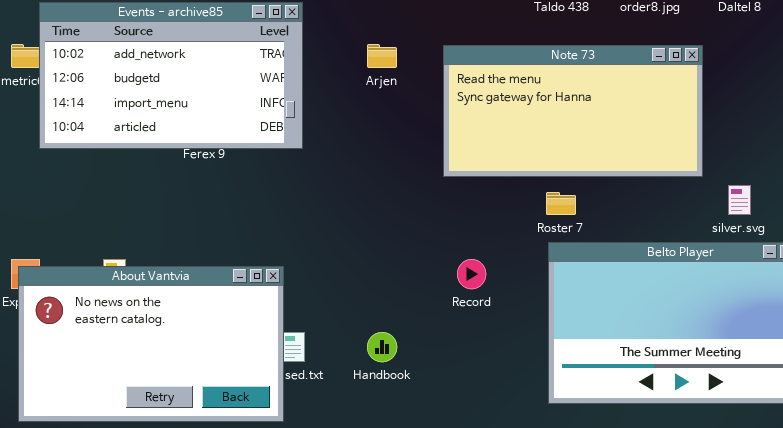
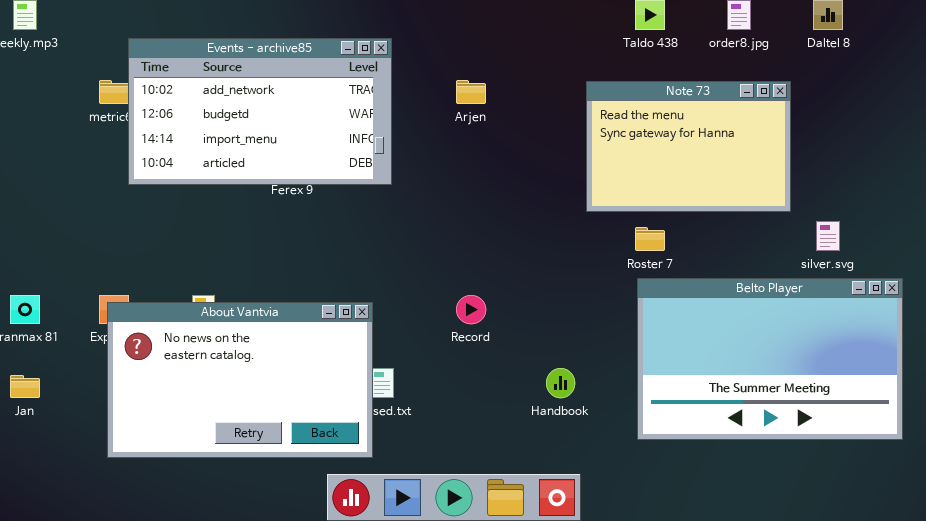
Note 73: [443,45,703,177] -> [586,81,791,212], resized
Record: [457,259,486,289] -> [456,295,486,324], moved
Handbook: [367,332,397,362] -> [546,368,575,398], moved

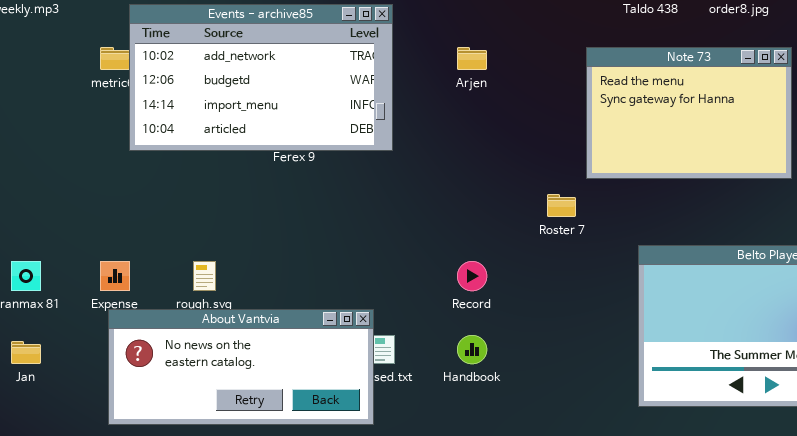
Roster 7: [635,227,665,251] -> [547,194,576,217], moved
About Vantvia: [107,302,373,458] -> [108,309,374,425], resized
Handbook: [546,368,575,398] -> [457,335,487,364], moved

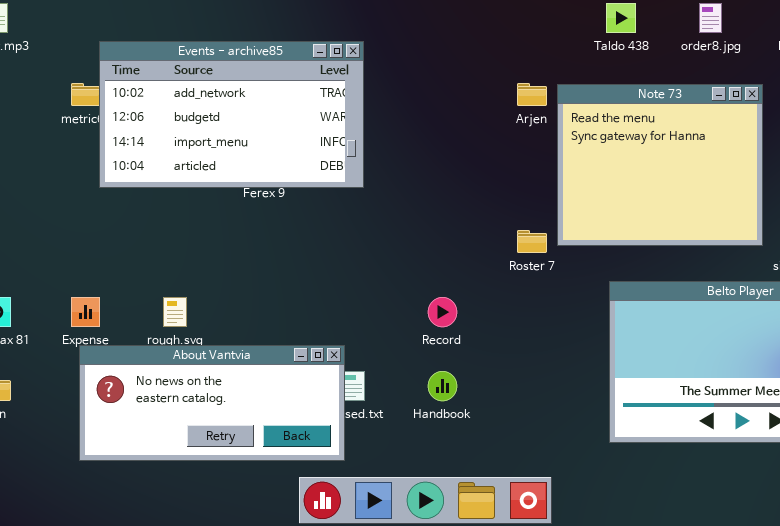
Arjen: [457,47,487,70] -> [517,83,547,106], moved
Note 73: [586,47,792,179] -> [557,84,763,246], resized

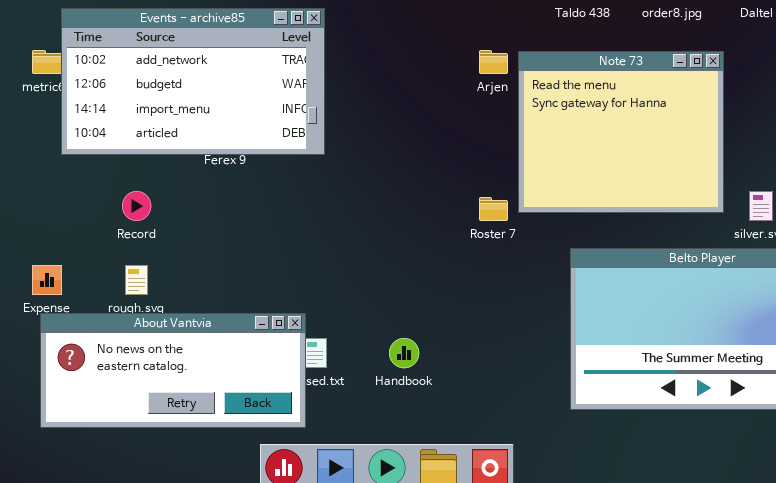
Record: [428,297,457,327] -> [122,191,151,221], moved

